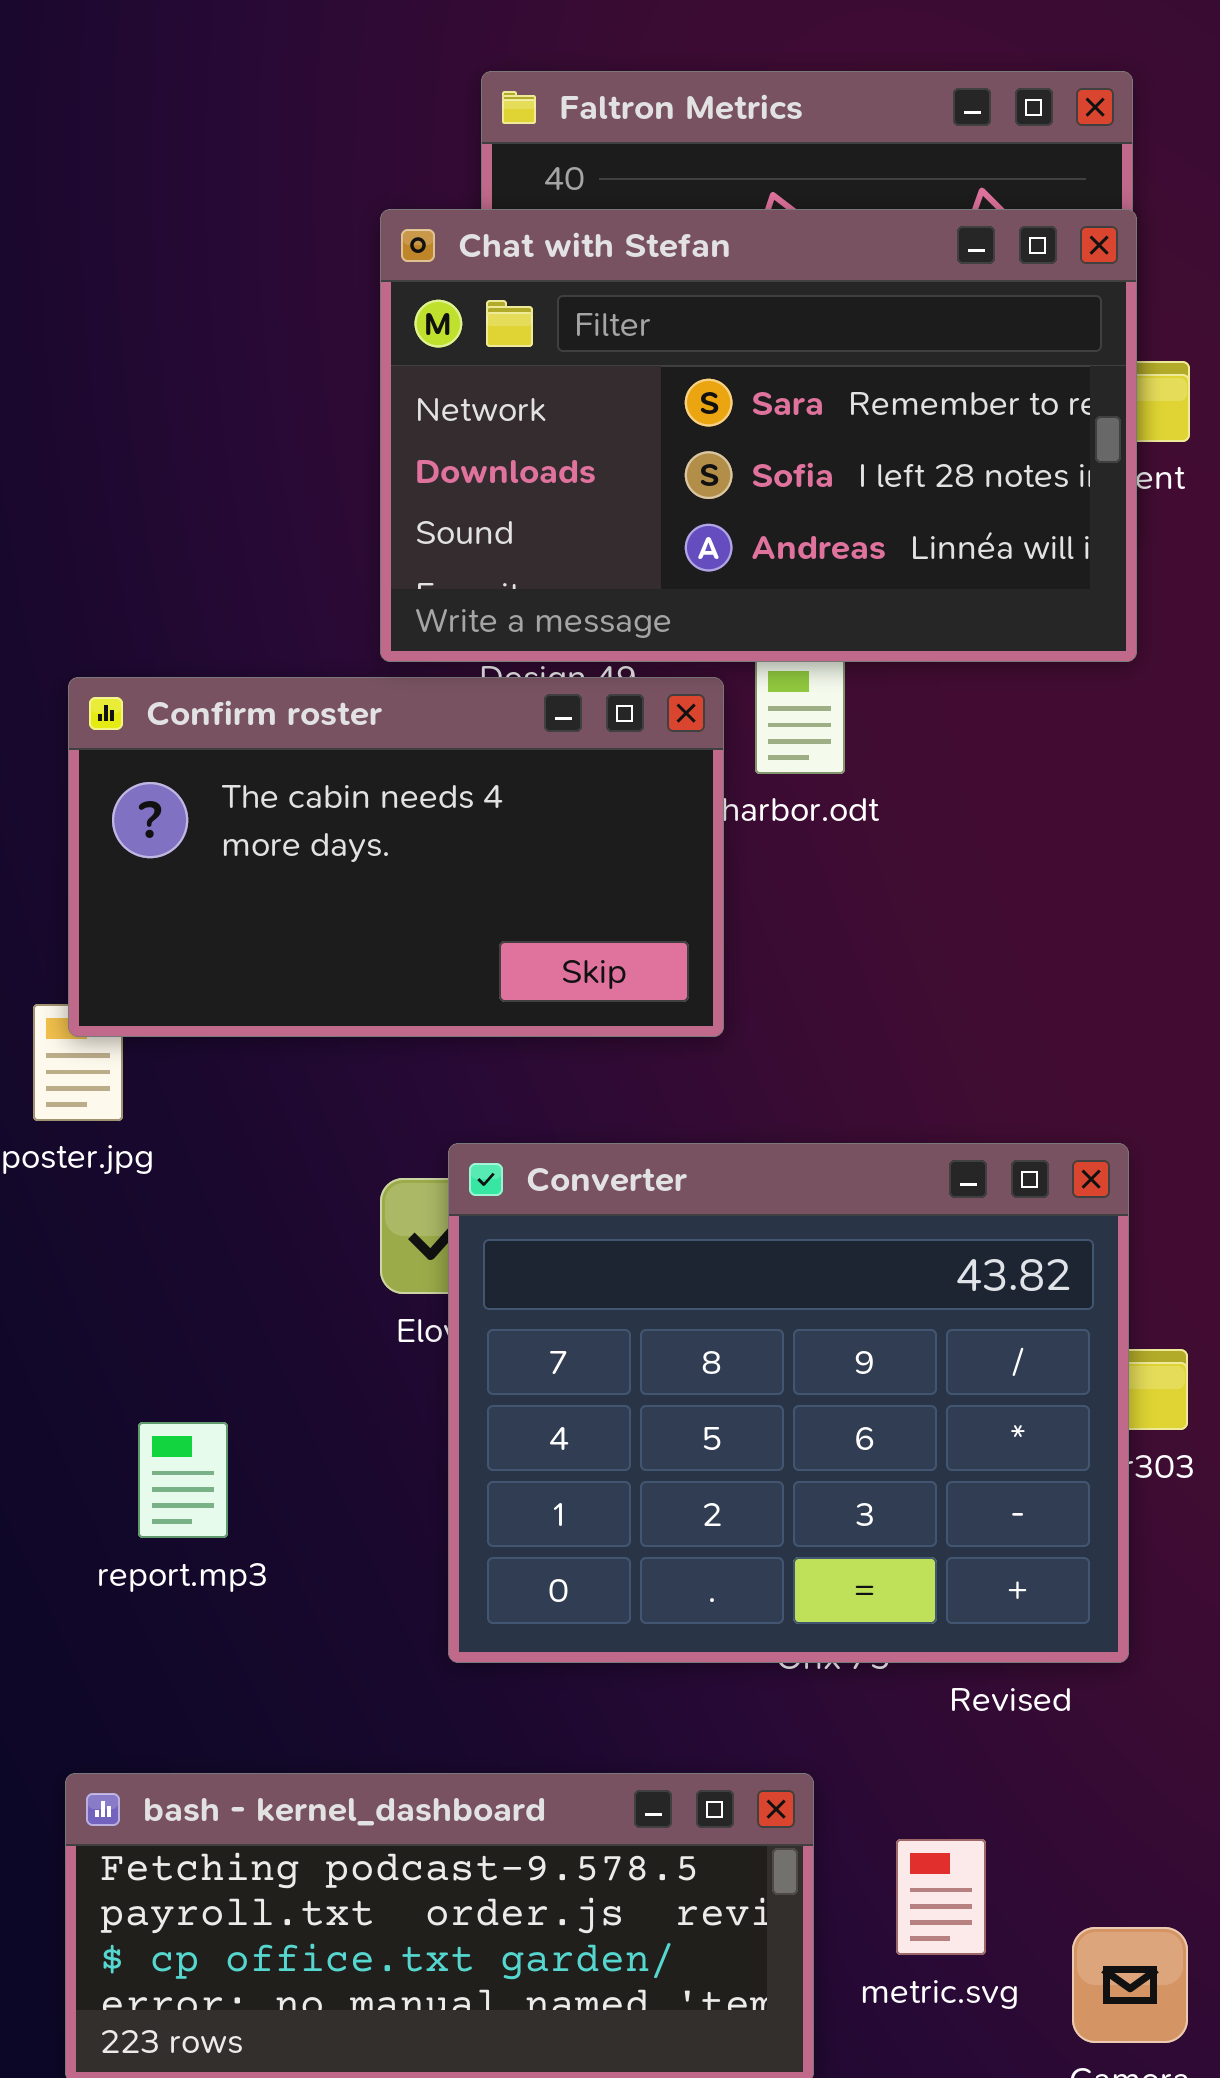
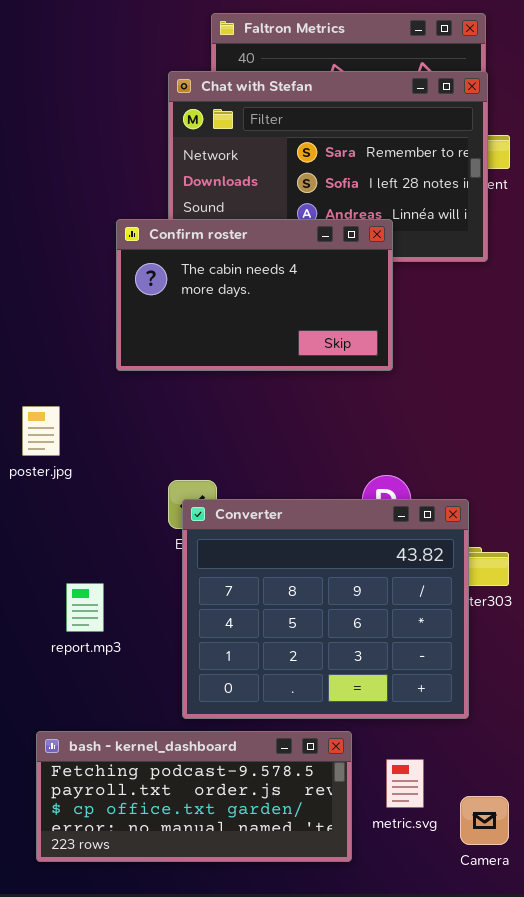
Confirm roster: [68,677,724,1037] -> [116,219,393,371], moved
Converter: [448,1143,1129,1663] -> [182,499,469,719], moved

